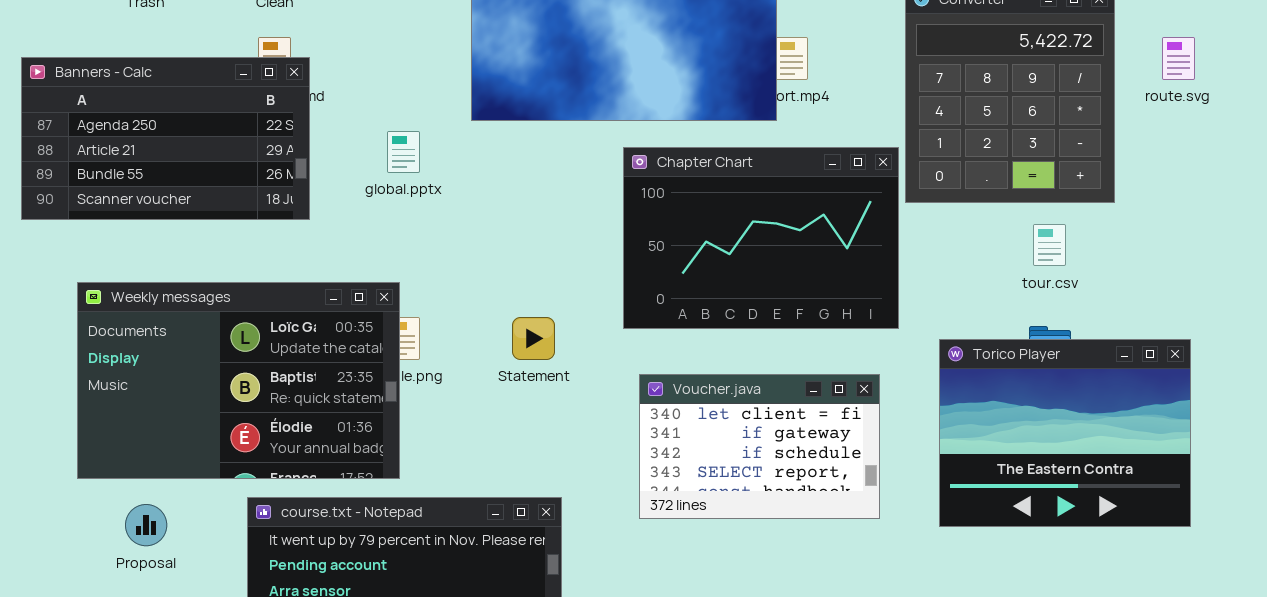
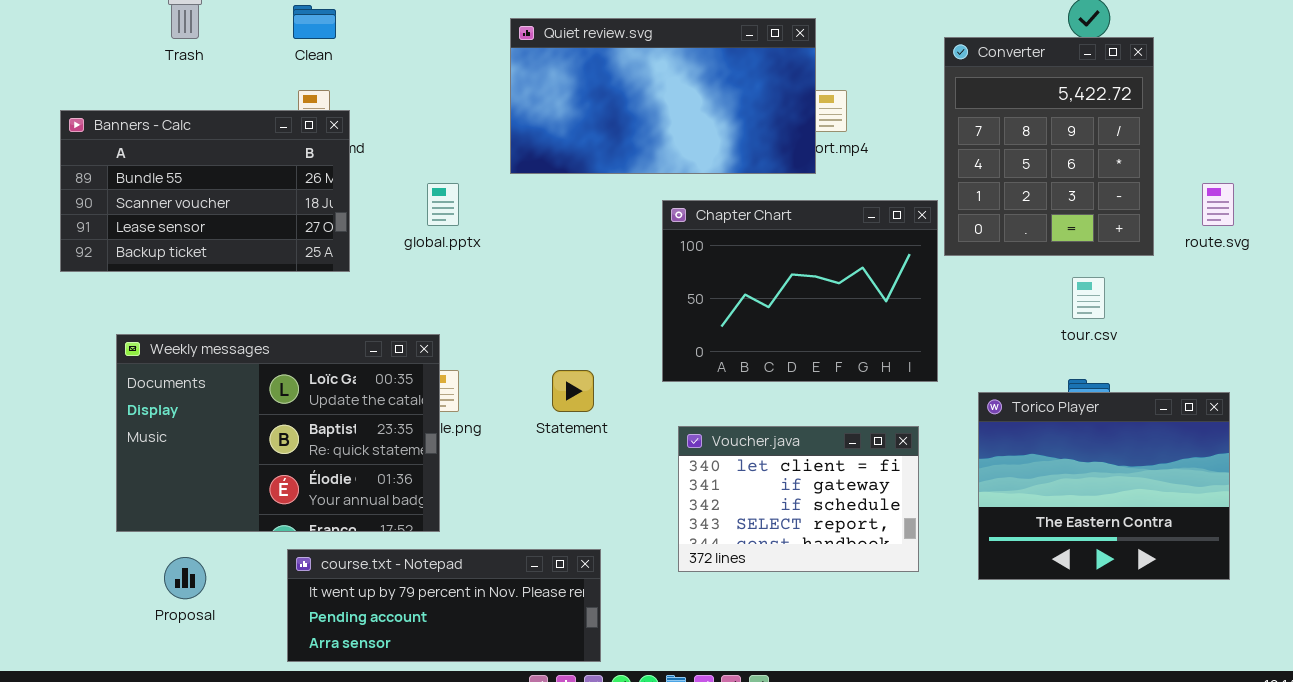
route.svg: [1162,37,1195,80] -> [1202,183,1234,226], moved
Banners - Calc: [21,57,310,220] -> [60,110,350,272], scrolled down 2 rows

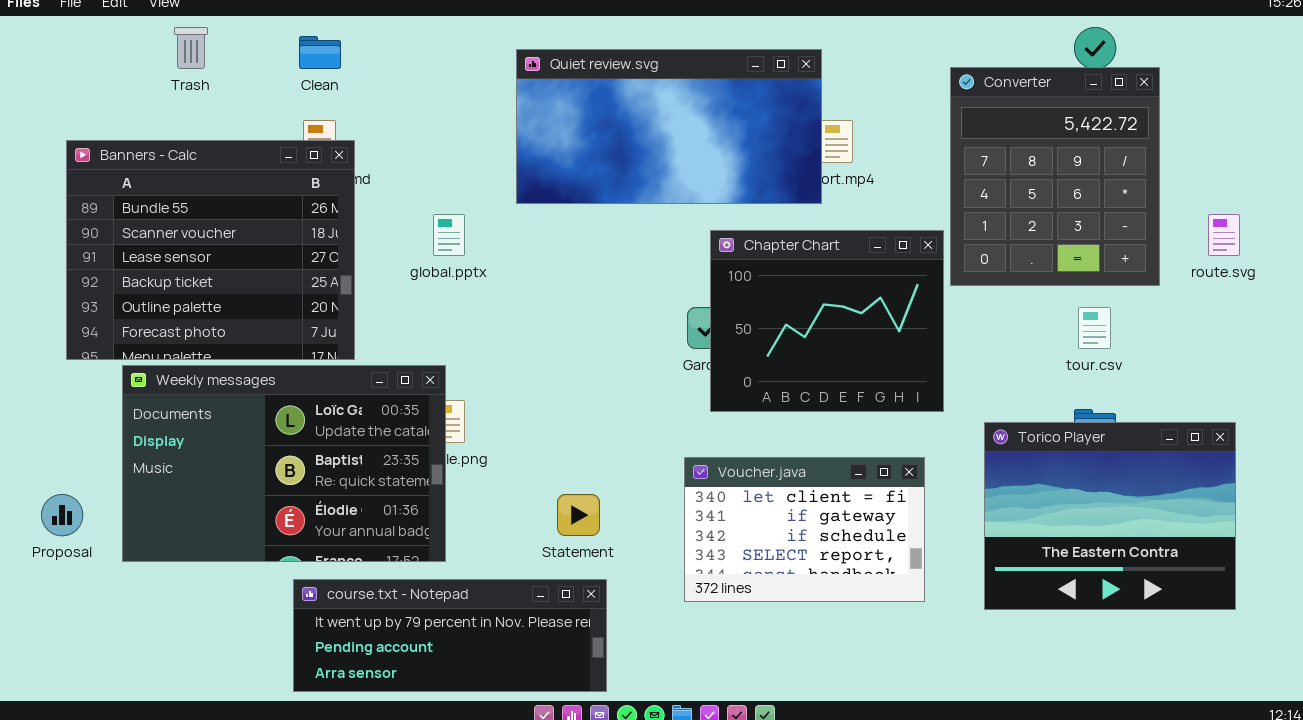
Banners - Calc: [60,110,350,272] -> [66,140,355,360], resized
Chapter Chart: [662,200,938,382] -> [710,230,944,412], resized
Statement: [552,370,594,412] -> [557,494,600,536], moved
Proposal: [164,557,206,599] -> [41,494,83,536], moved

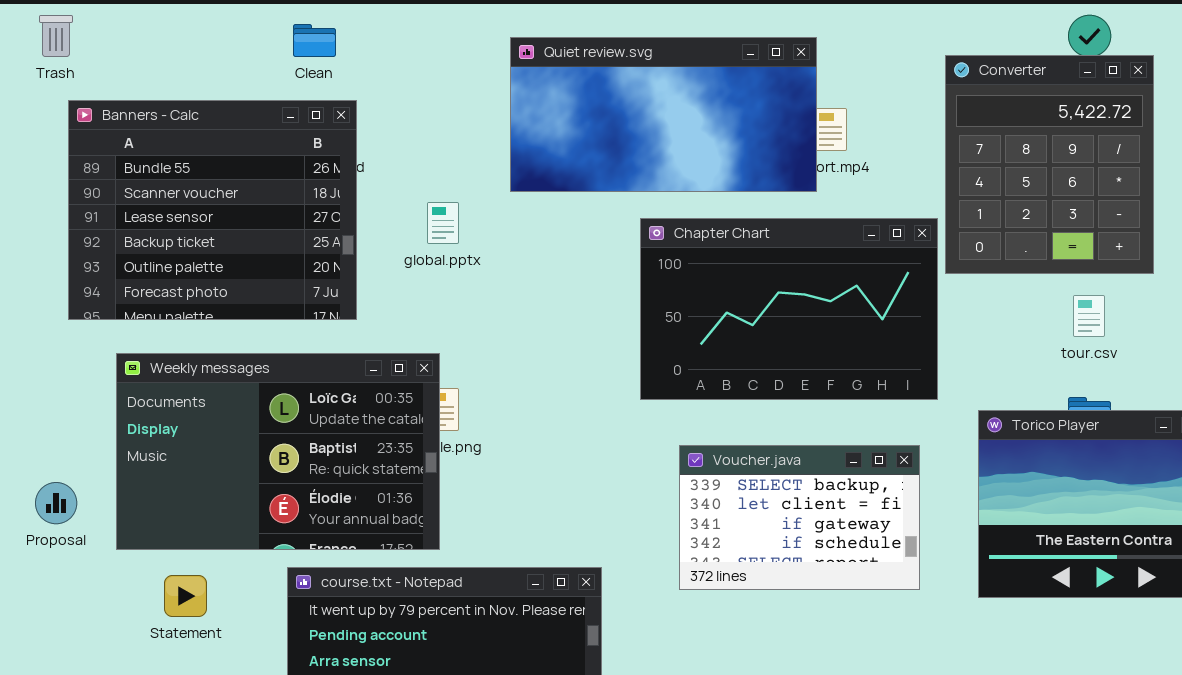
Trash: [174,27,208,69] -> [39,15,73,57], moved
Banners - Calc: [66,140,355,360] -> [68,100,357,320], moved
Chapter Chart: [710,230,944,412] -> [640,218,938,400], resized
Voucher.java: [684,457,925,602] -> [679,445,920,590], scrolled up 1 row
Statement: [557,494,600,536] -> [164,575,207,617], moved

